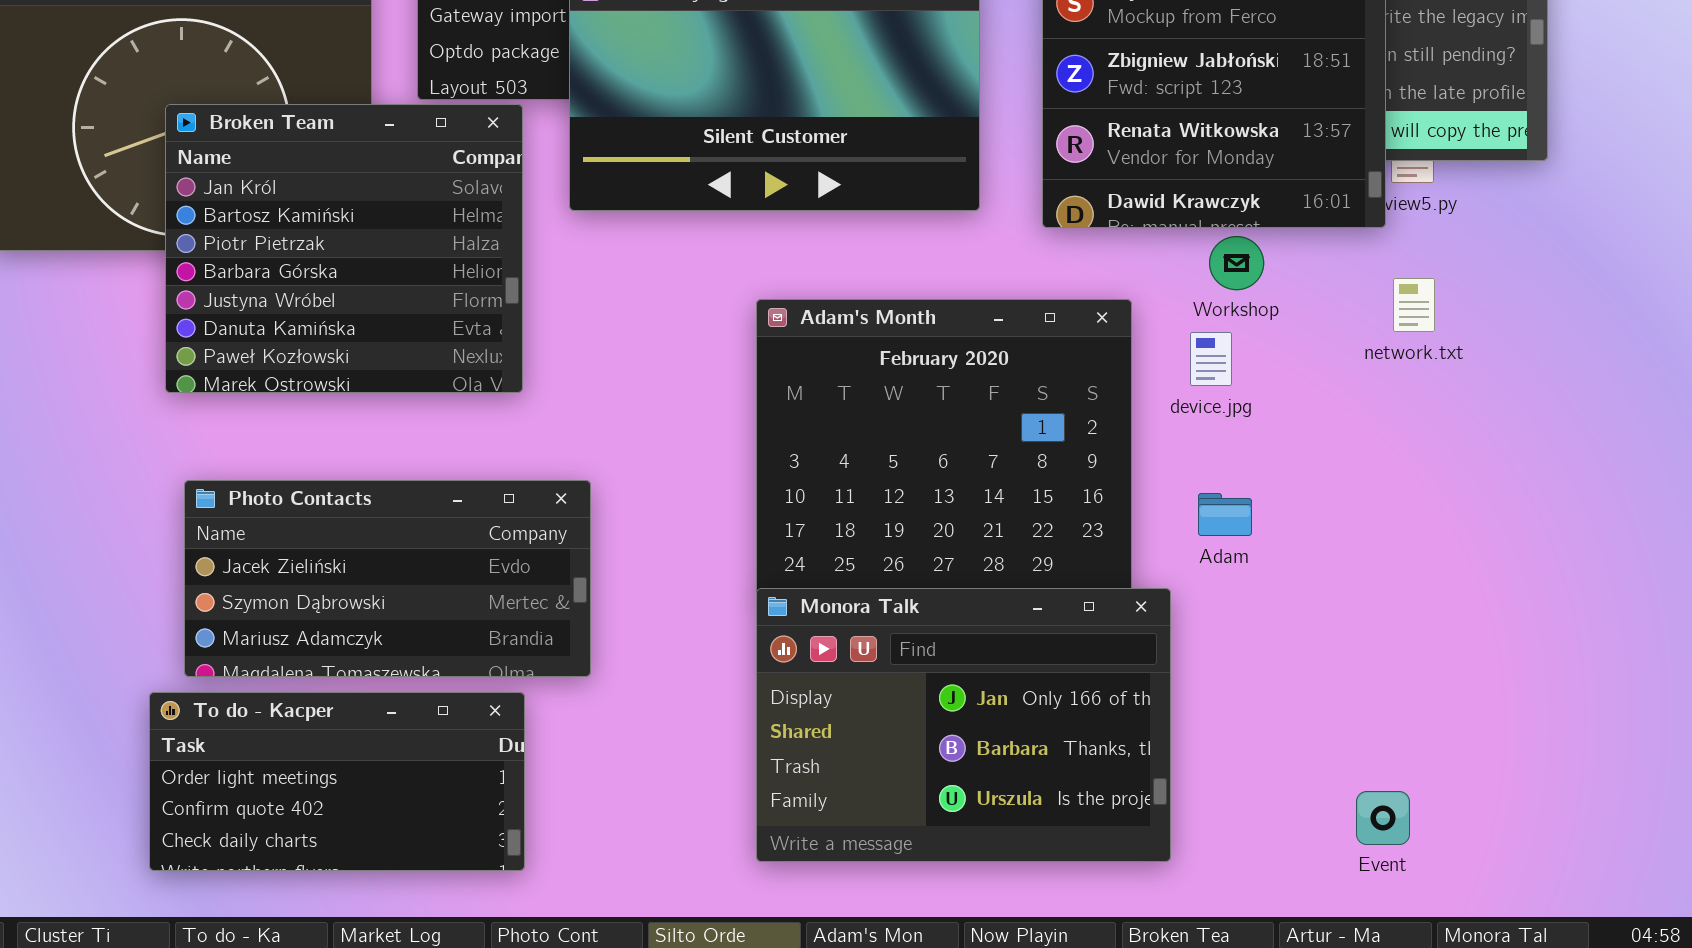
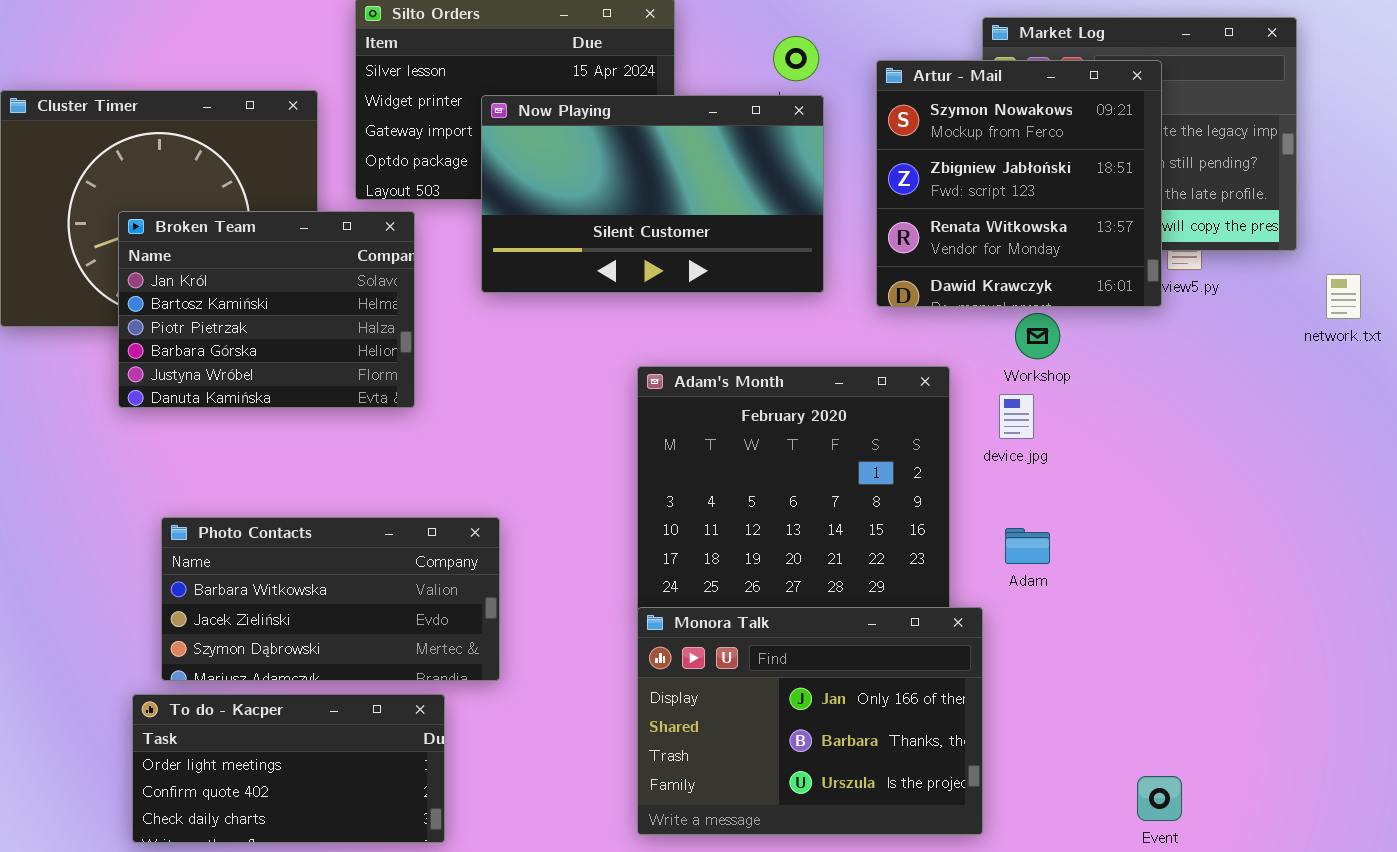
Broken Team: [165,104,523,393] -> [118,211,415,408], moved, resized
network.txt: [1393,278,1435,332] -> [1326,274,1361,319], moved
Photo Contacts: [184,480,591,677] -> [161,517,500,681], scrolled up 1 row

